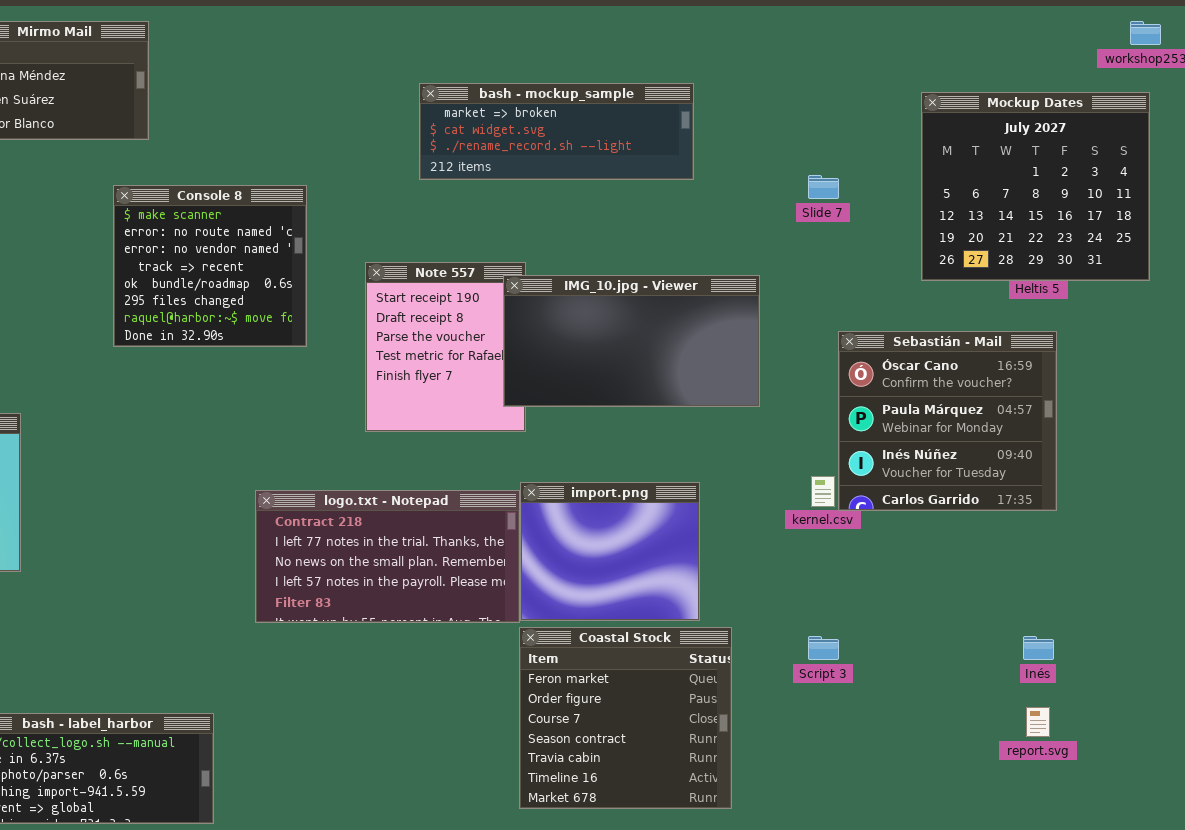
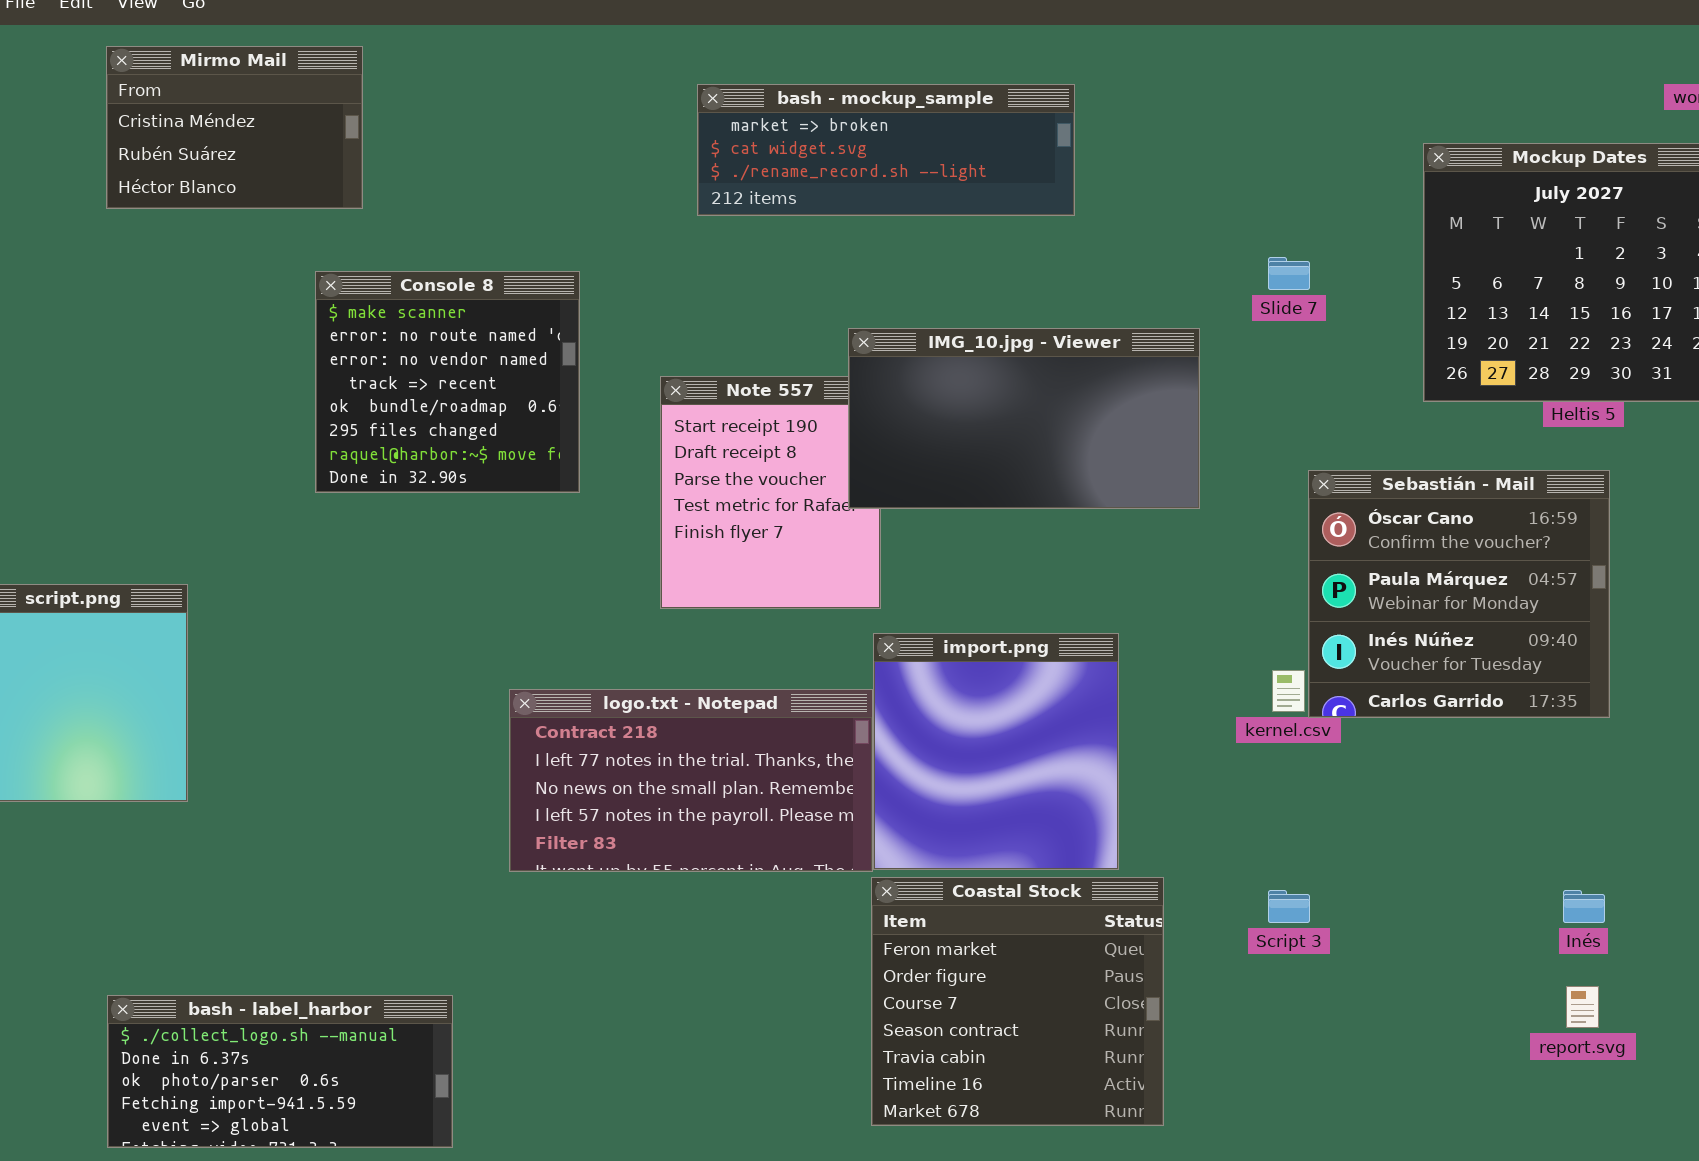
bash - mockup_sample: [419,83,694,180] -> [697,84,1075,216], moved
IMG_10.jpg - Viewer: [503,275,760,407] -> [848,328,1200,509], moved
import.png: [520,482,700,621] -> [873,633,1119,870], resized

